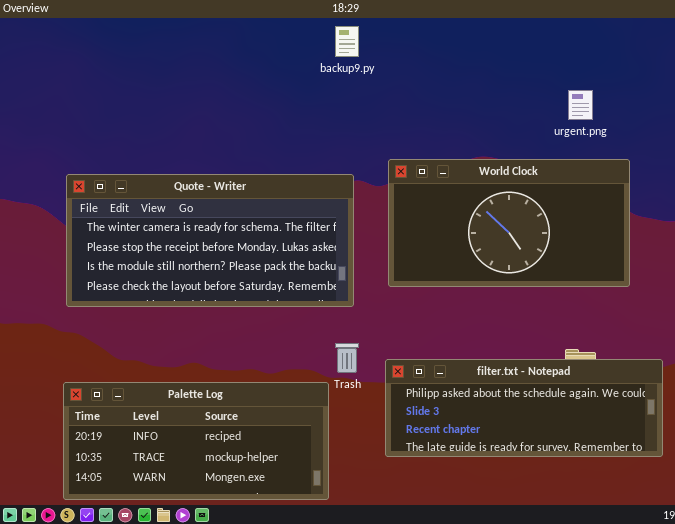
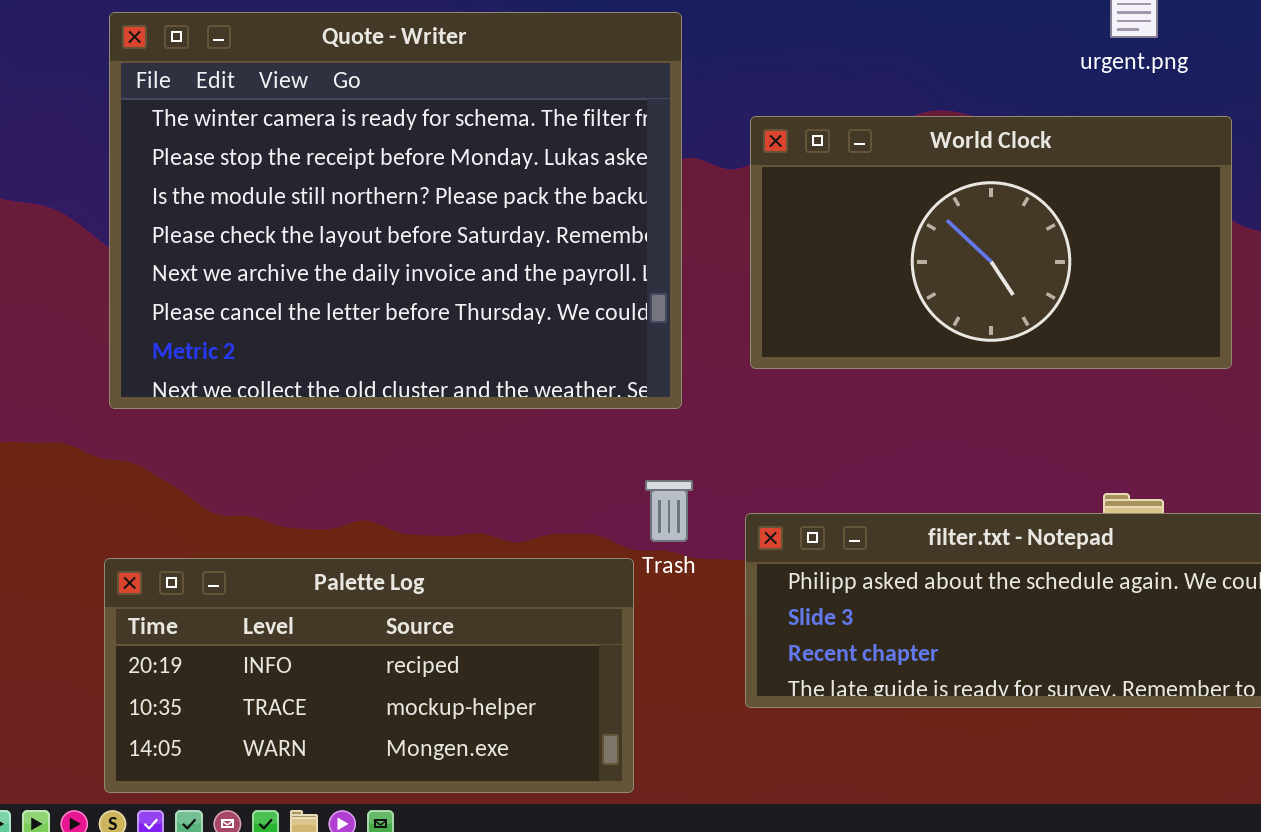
Quote - Writer: [66,174,354,307] -> [109,12,682,409], resized

